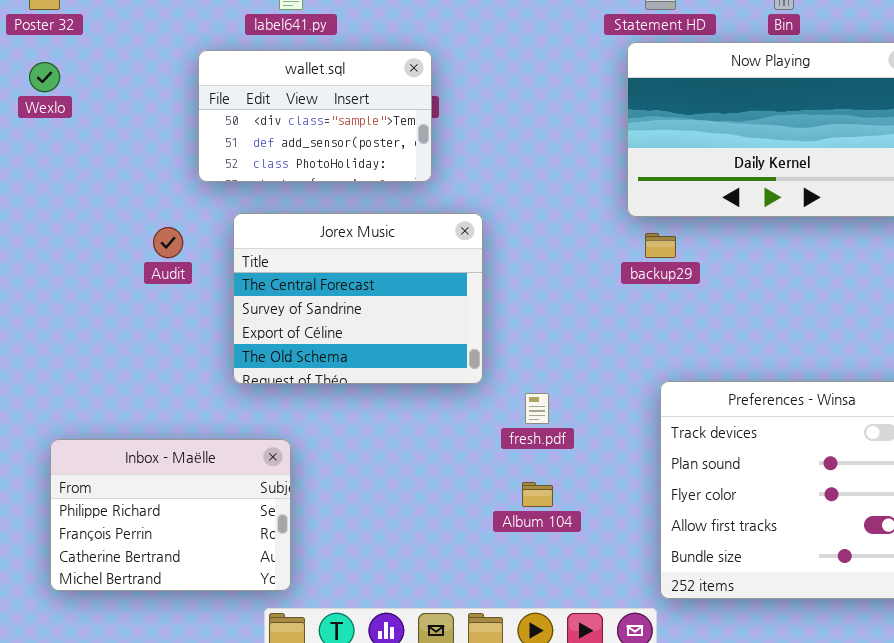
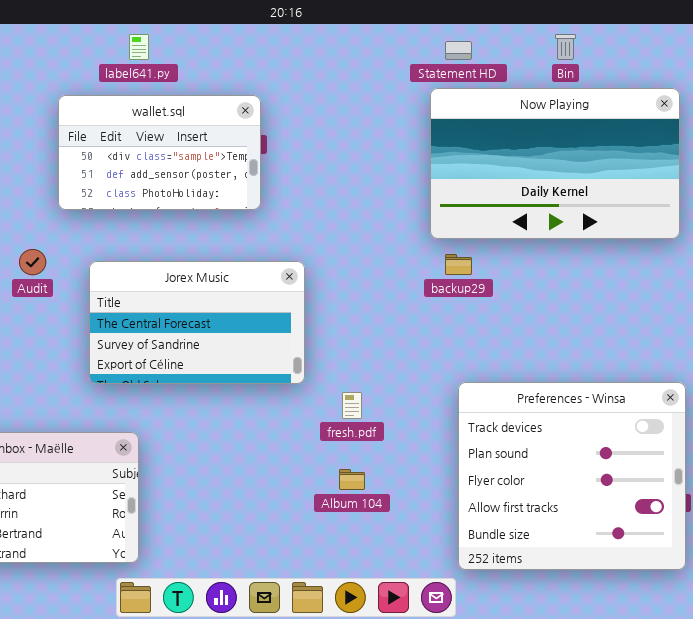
Jorex Music: [233,213,483,384] -> [89,261,305,384], resized

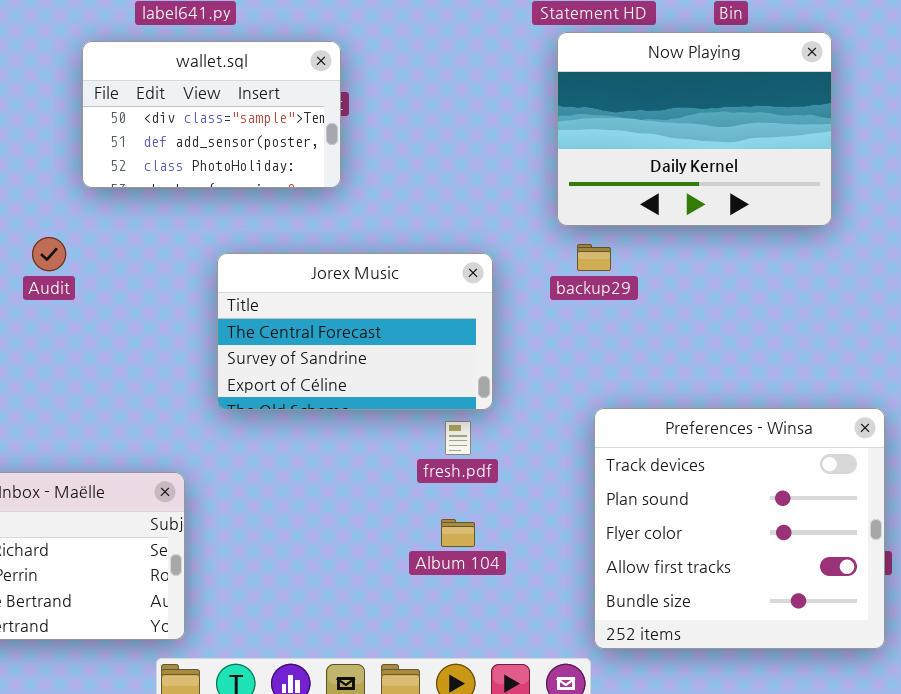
Now Playing: [430,88,680,239] -> [557,32,832,226], resized
Jorex Music: [89,261,305,384] -> [217,253,493,410], moved

